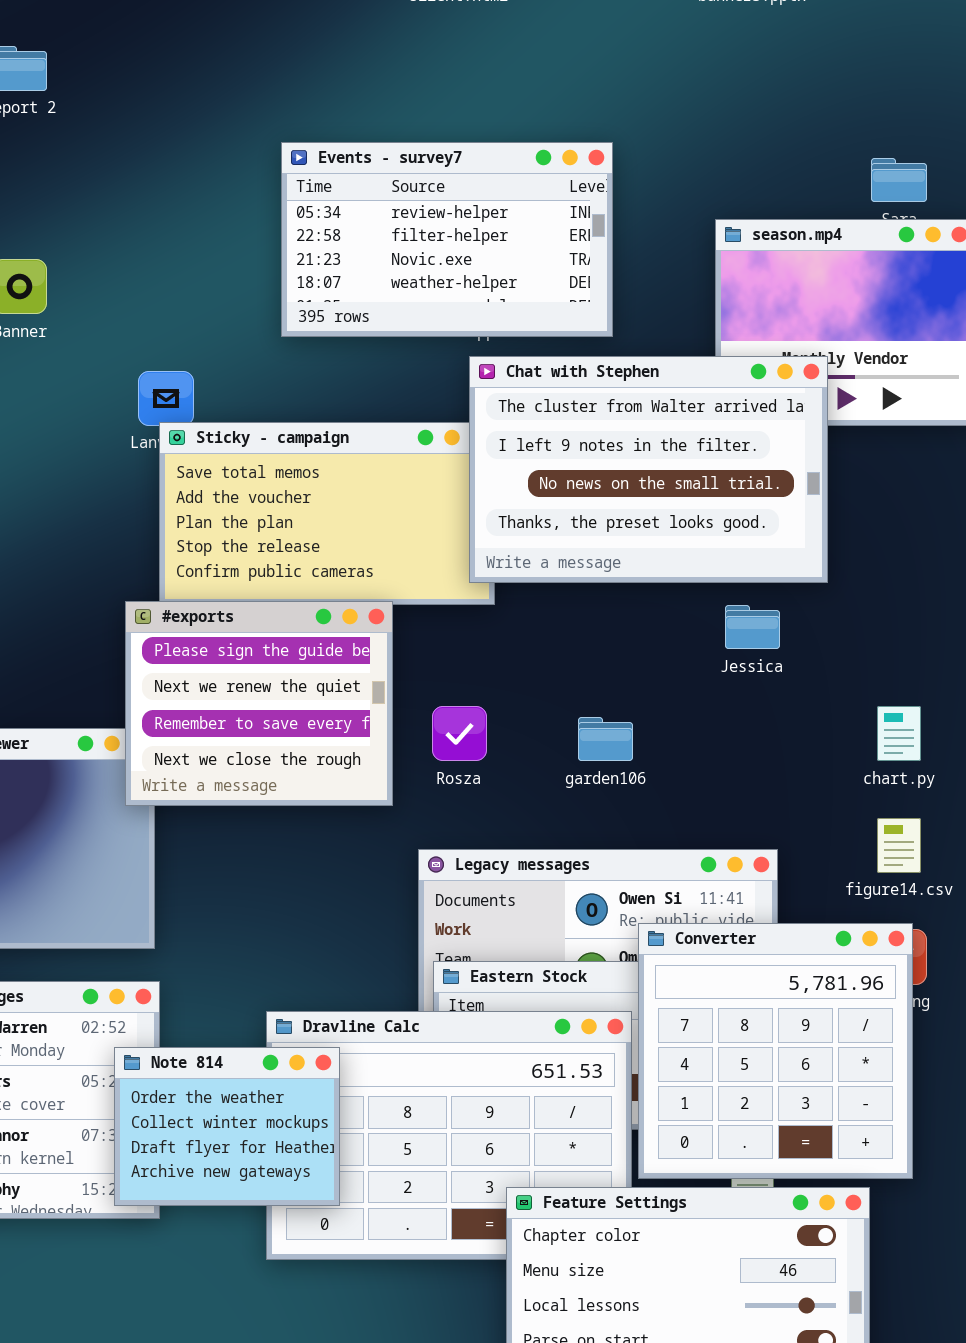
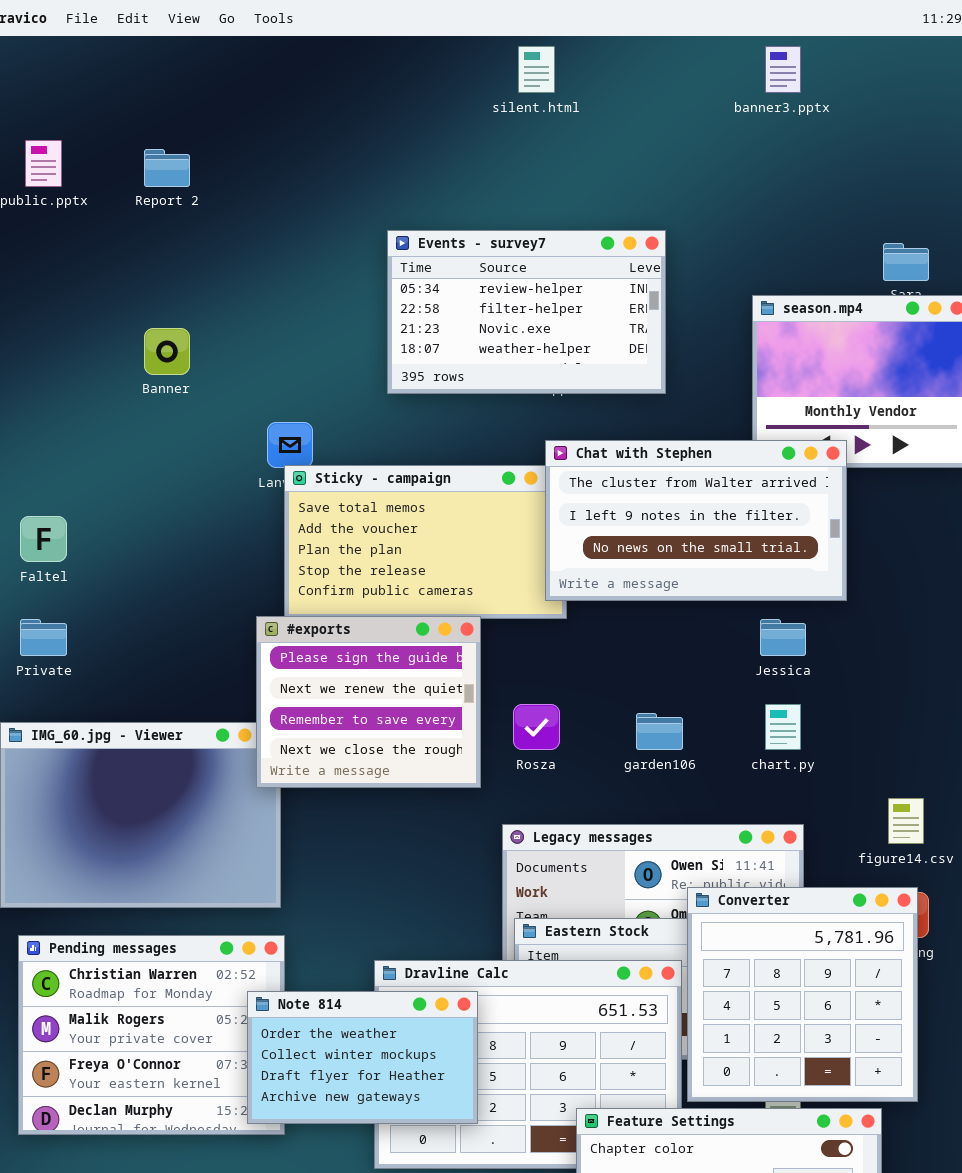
Chat with Stephen: [469,356,828,583] -> [545,440,847,601], resized
chart.py: [877,706,921,761] -> [765,704,801,750], moved
Note 814: [114,1047,340,1206] -> [247,991,478,1124], resized

